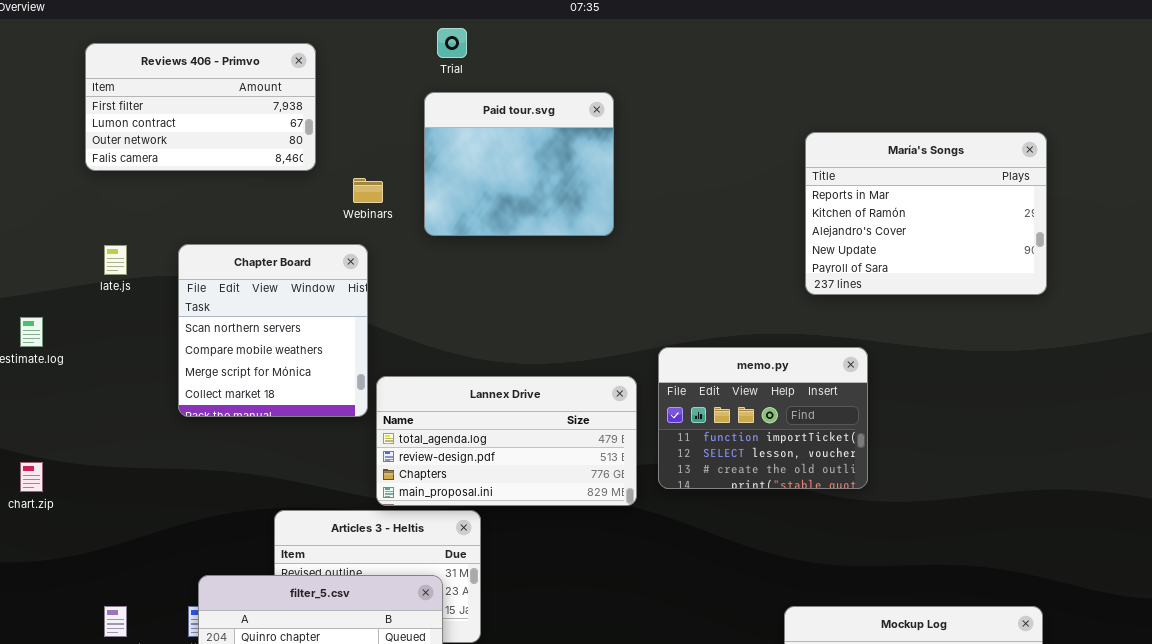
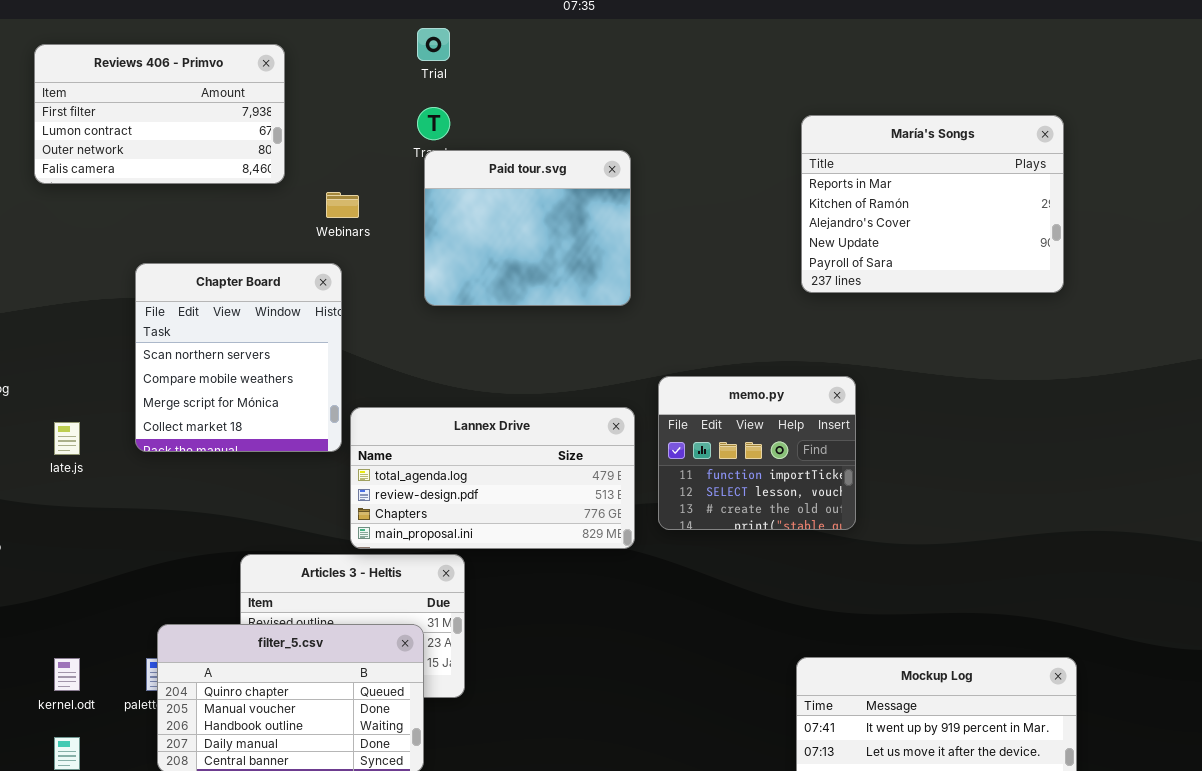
Paid tour.svg: [424,92,614,236] -> [424,150,631,306], moved
María's Songs: [805,132,1047,295] -> [801,115,1064,293], moved
late.js: [104,245,127,275] -> [54,422,80,455], moved
memo.py: [658,347,868,489] -> [658,376,856,530], resized

